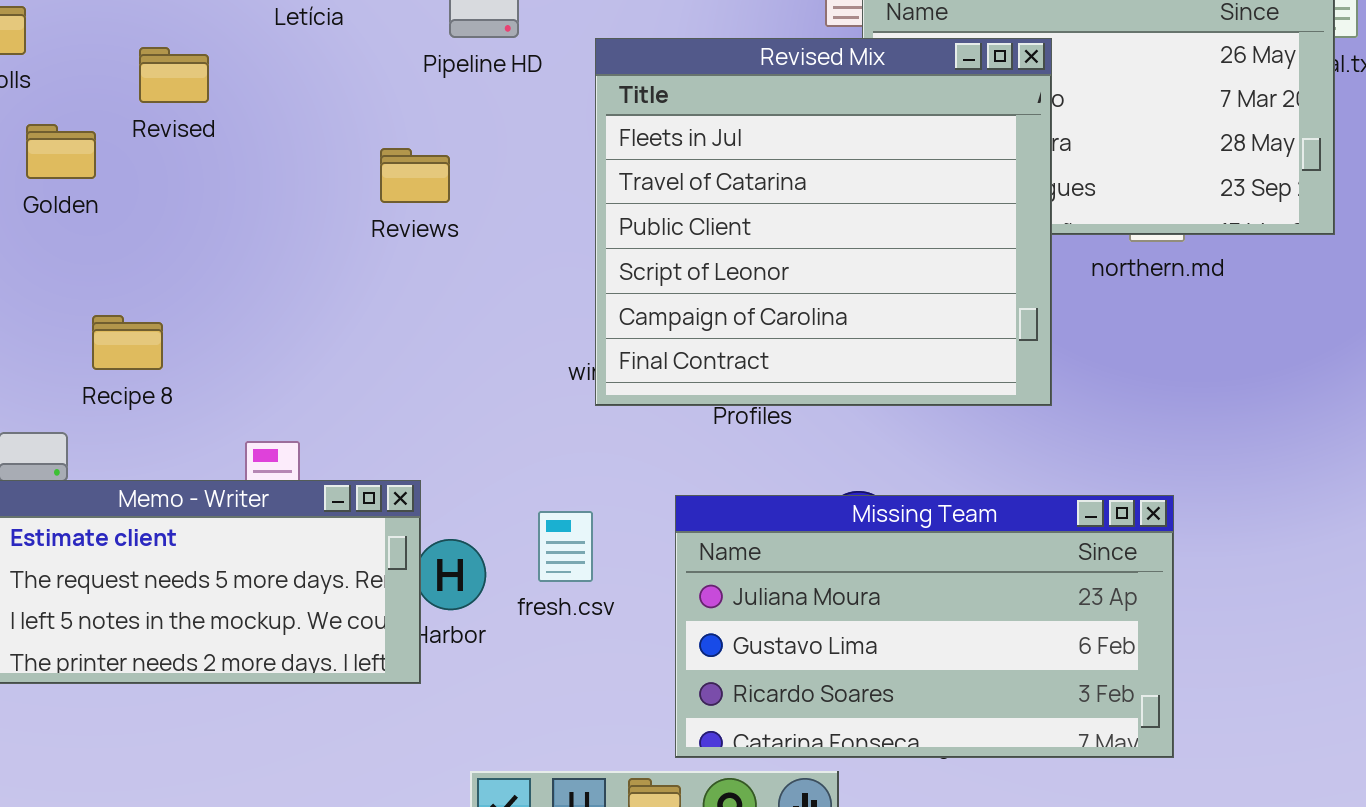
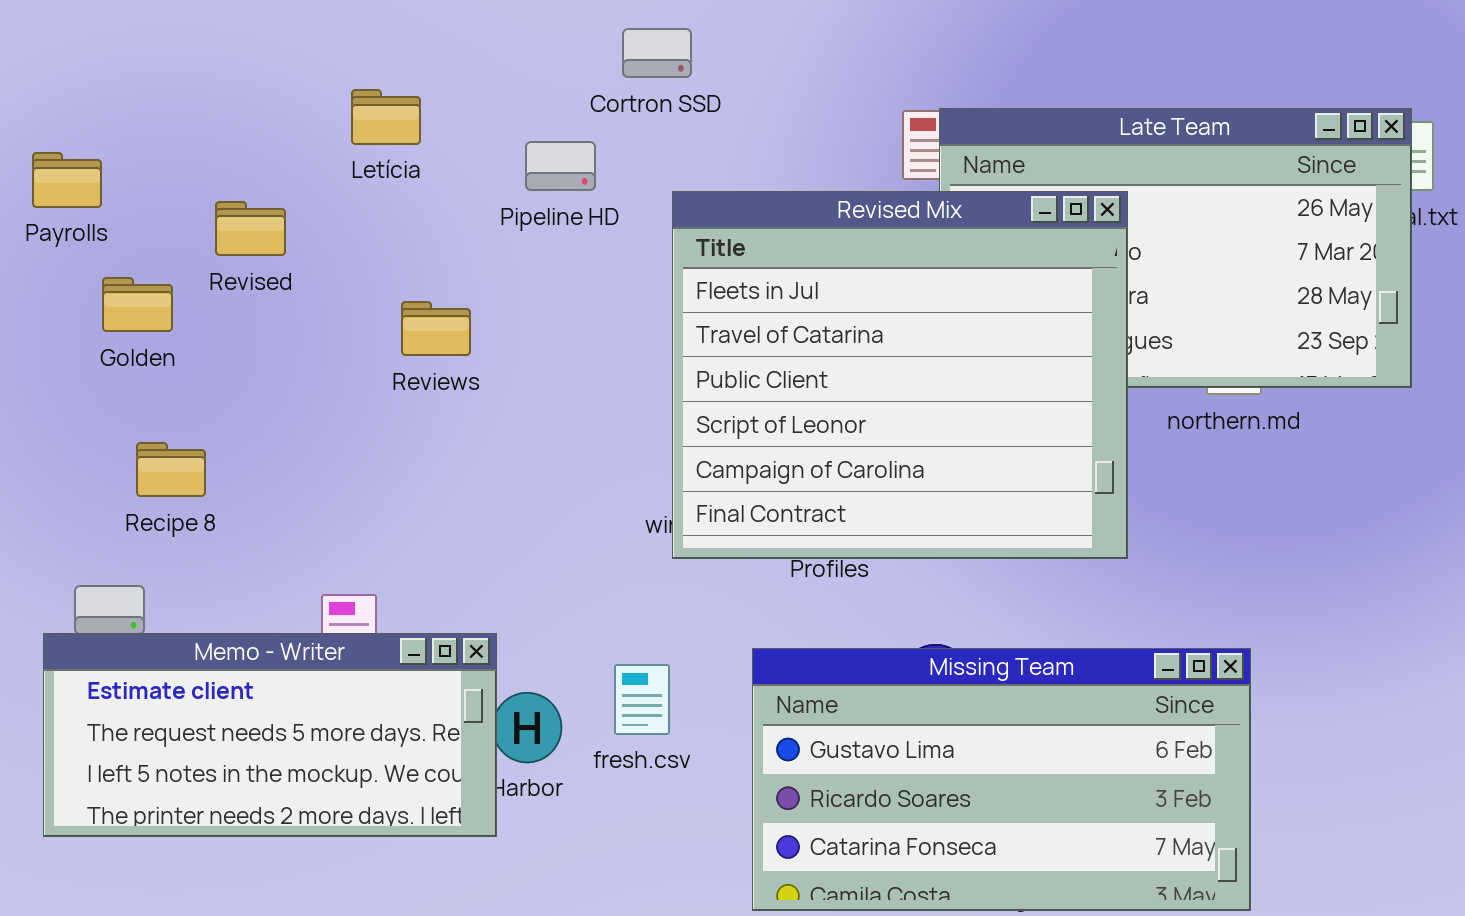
Reviews: [380,148,450,203] -> [401,301,471,356], moved
Recipe 8: [92,315,163,370] -> [136,442,206,497], moved
Missing Team: [675,495,1174,758] -> [752,648,1251,911], scrolled down 1 row

